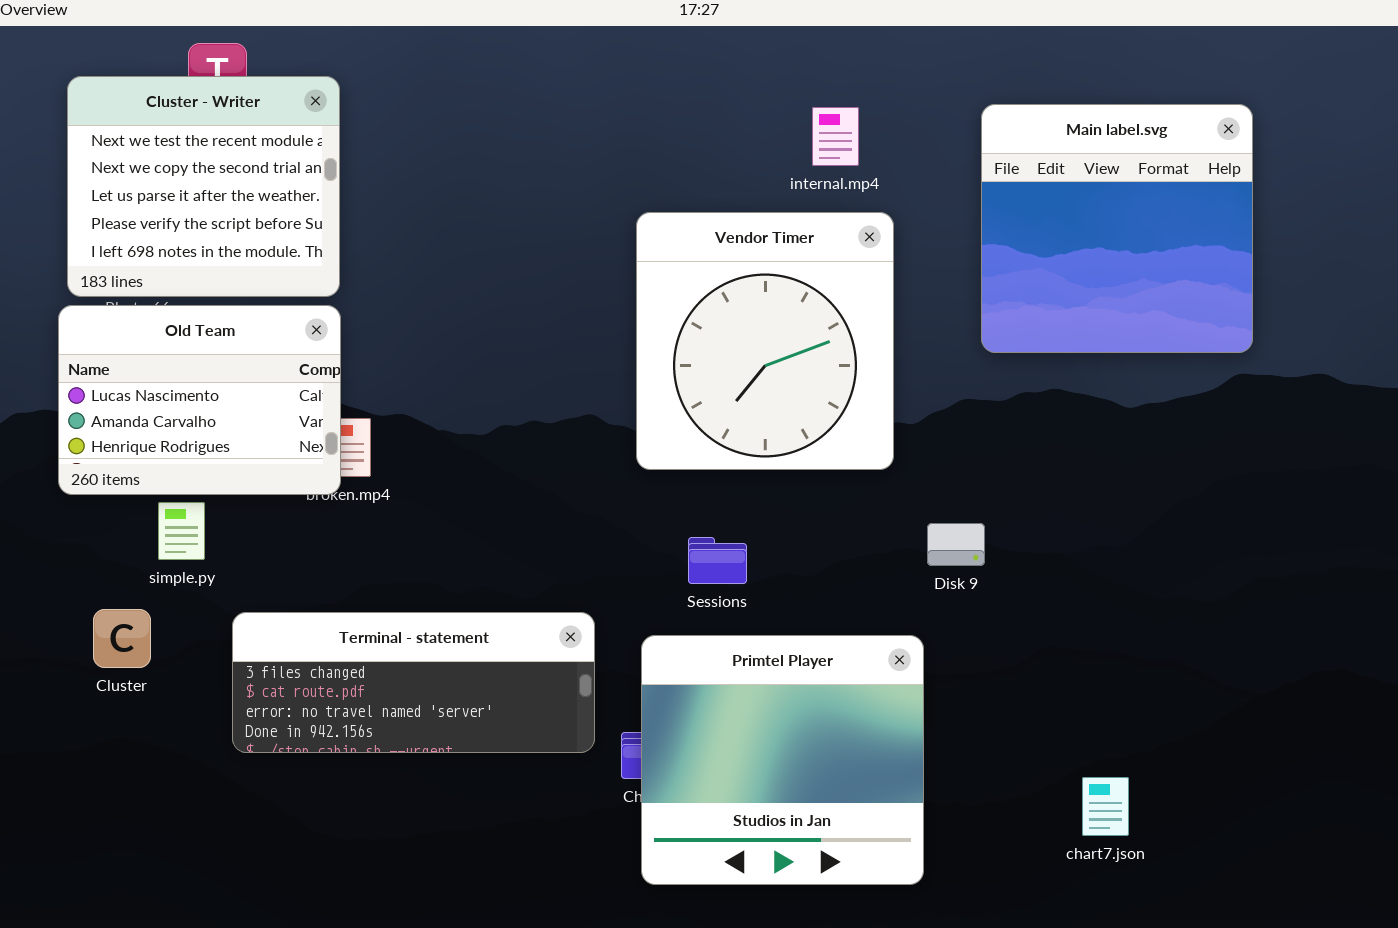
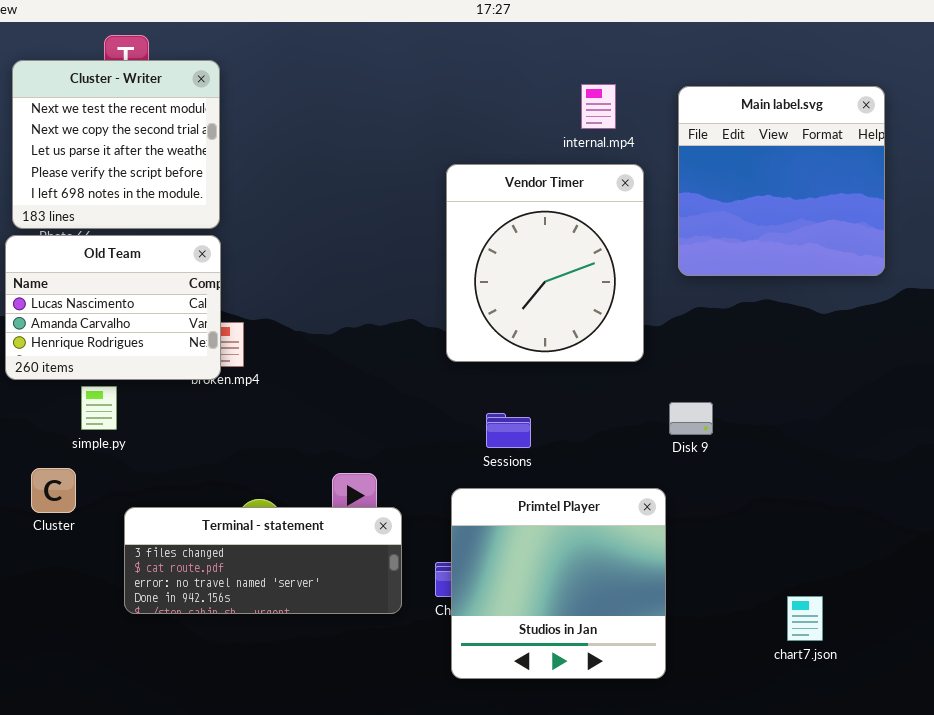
Main label.svg: [981,104,1253,353] -> [678,86,885,276], moved
Terminal - statement: [232,612,595,753] -> [124,507,402,614], moved

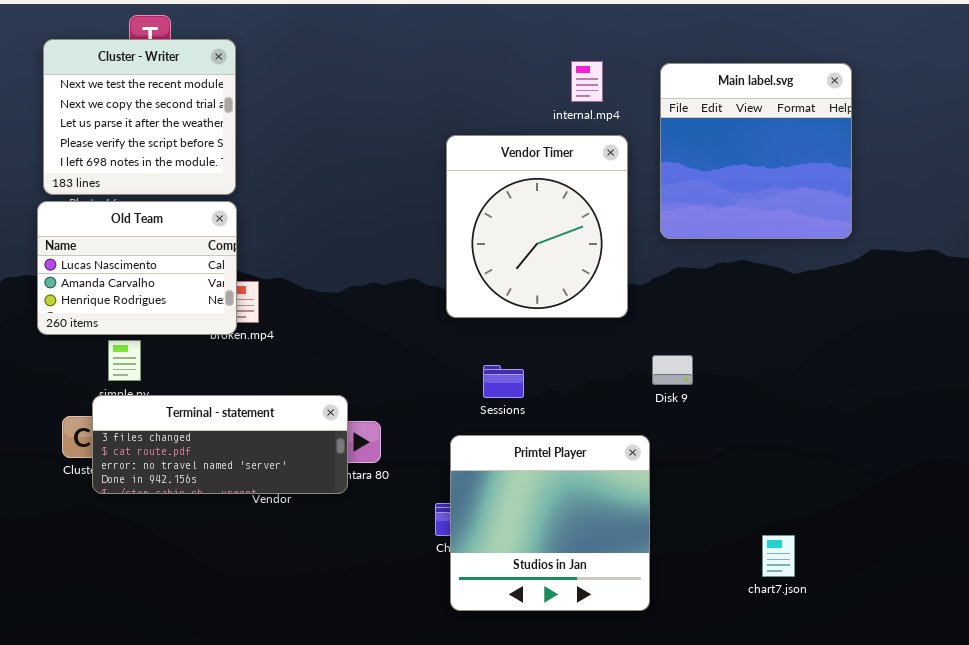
Terminal - statement: [124,507,402,614] -> [92,395,348,494], moved

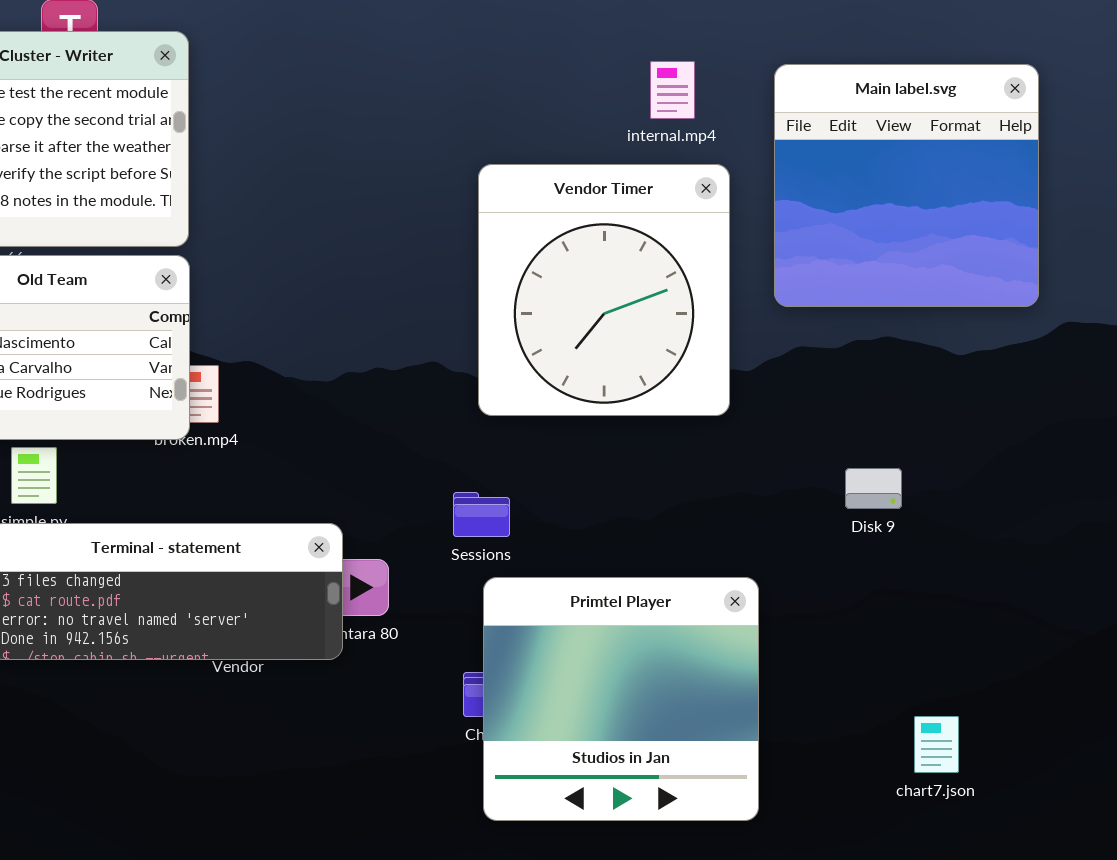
Disk 9: [652,355,693,385] -> [845,468,902,509], moved
Sessions: [483,365,524,398] -> [453,492,510,537], moved

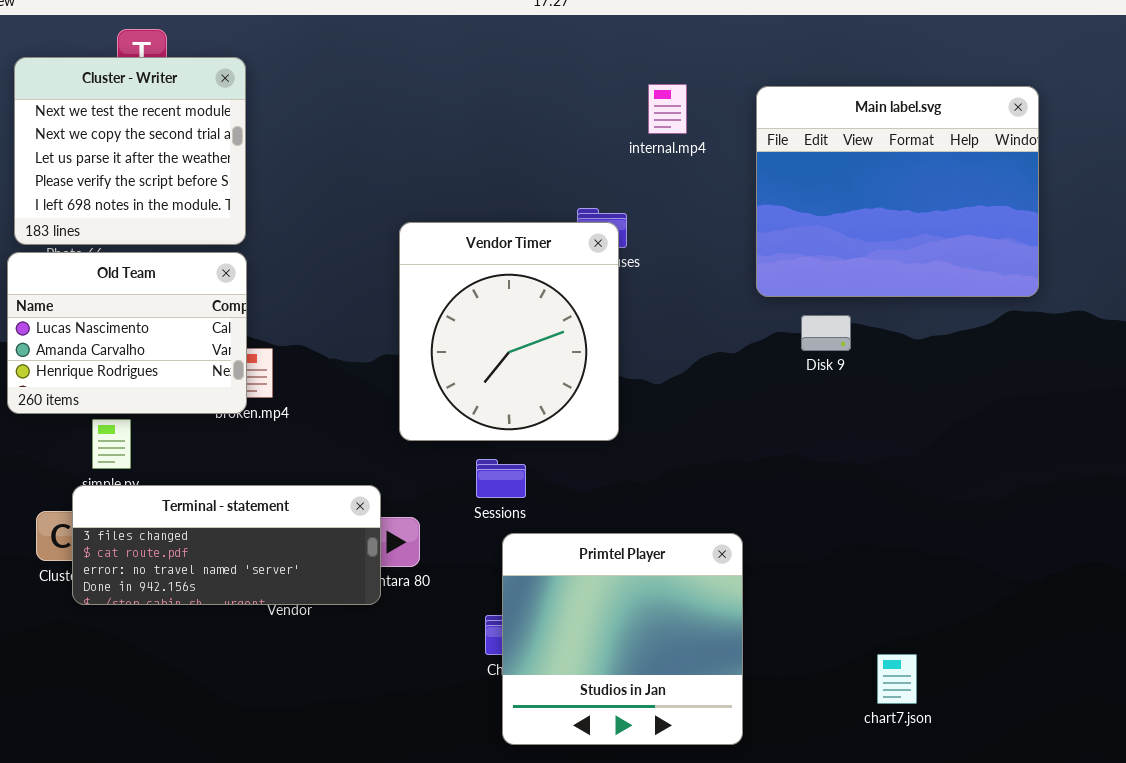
Main label.svg: [774,64,1039,307] -> [756,86,1039,297], resized
Vendor Timer: [478,164,730,416] -> [399,222,619,441], moved
Disk 9: [845,468,902,509] -> [801,315,851,351], moved

